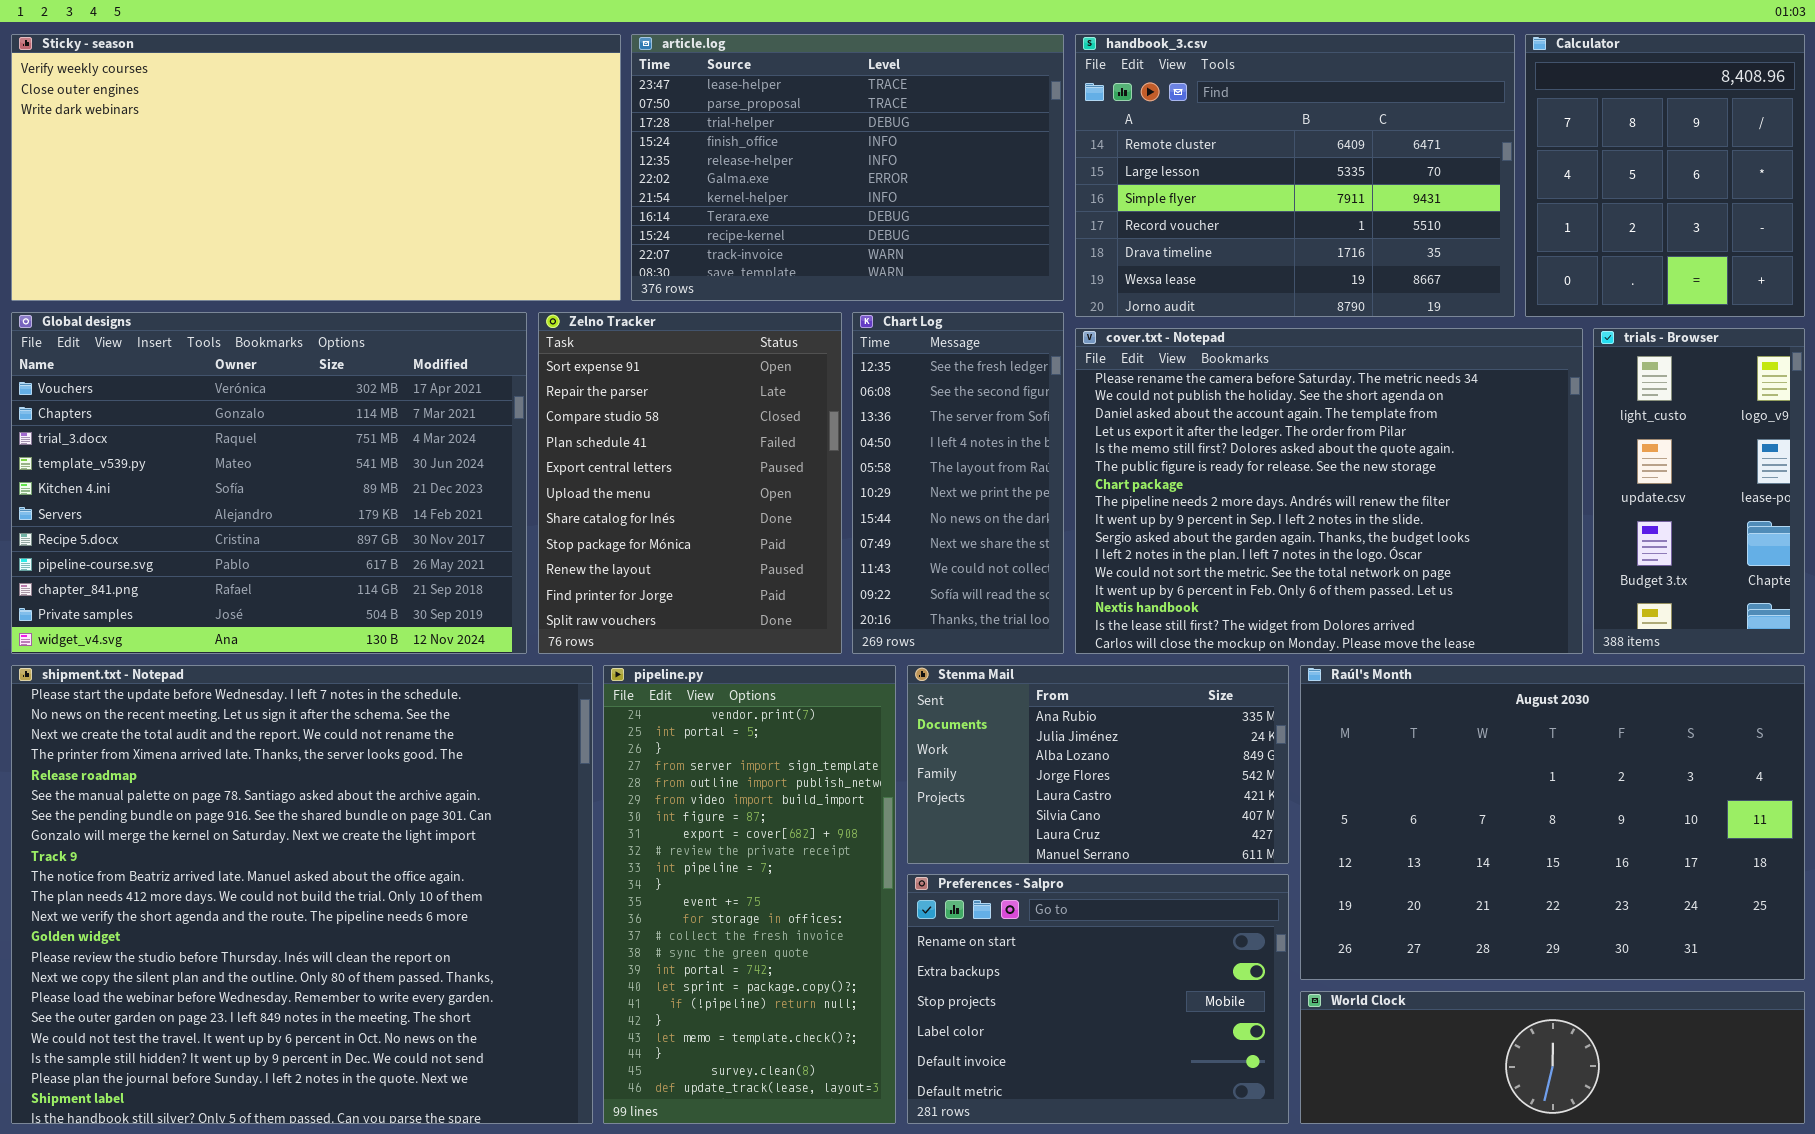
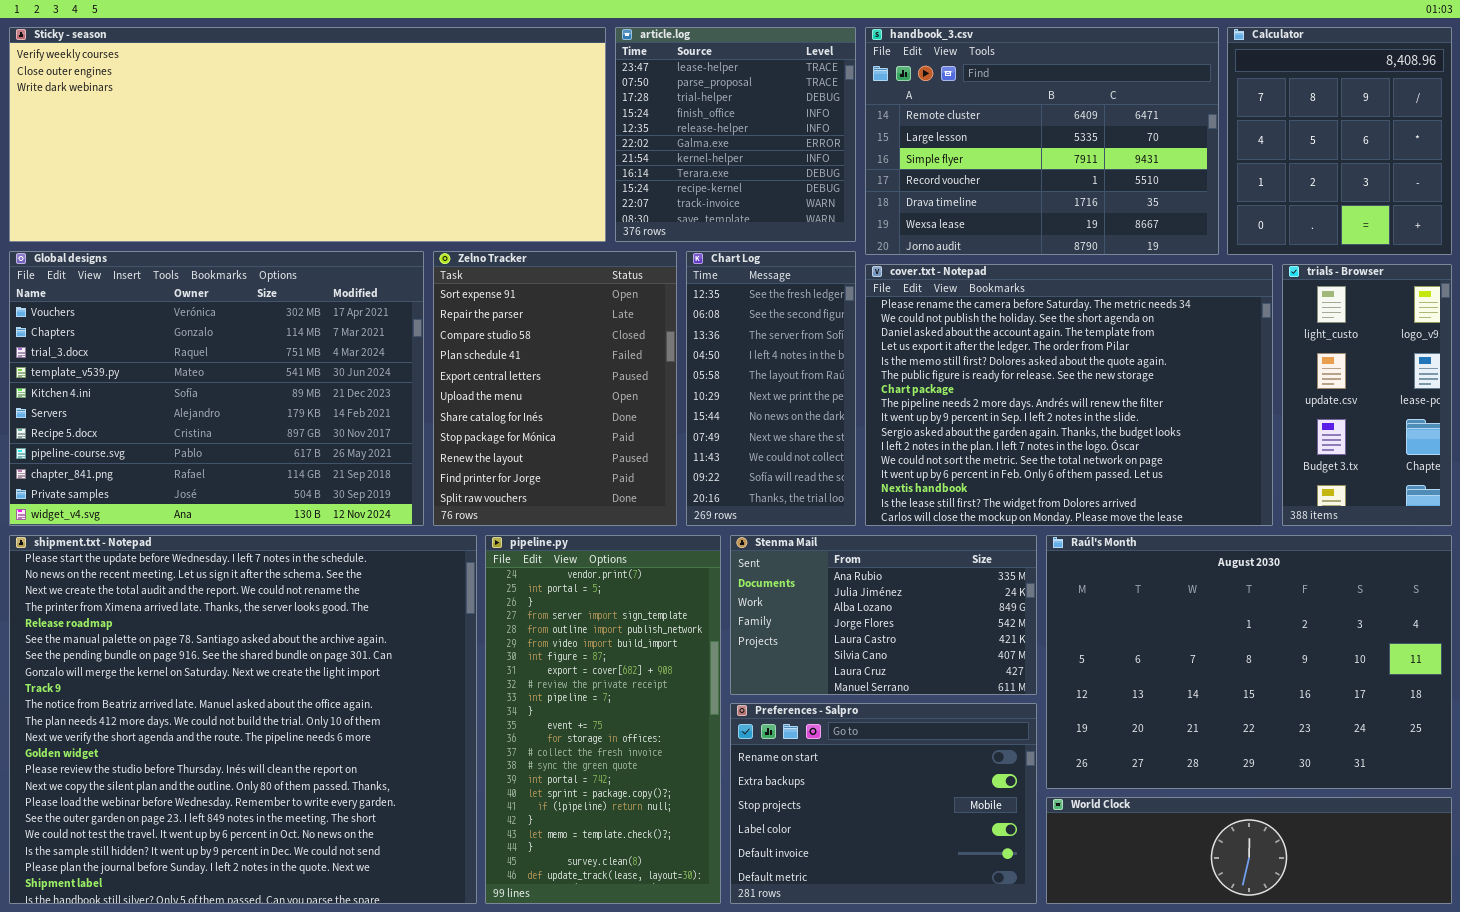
Sticky - season: [11,34,621,301] -> [9,27,606,242], resized
article.log: [631,34,1064,301] -> [615,27,856,242], resized

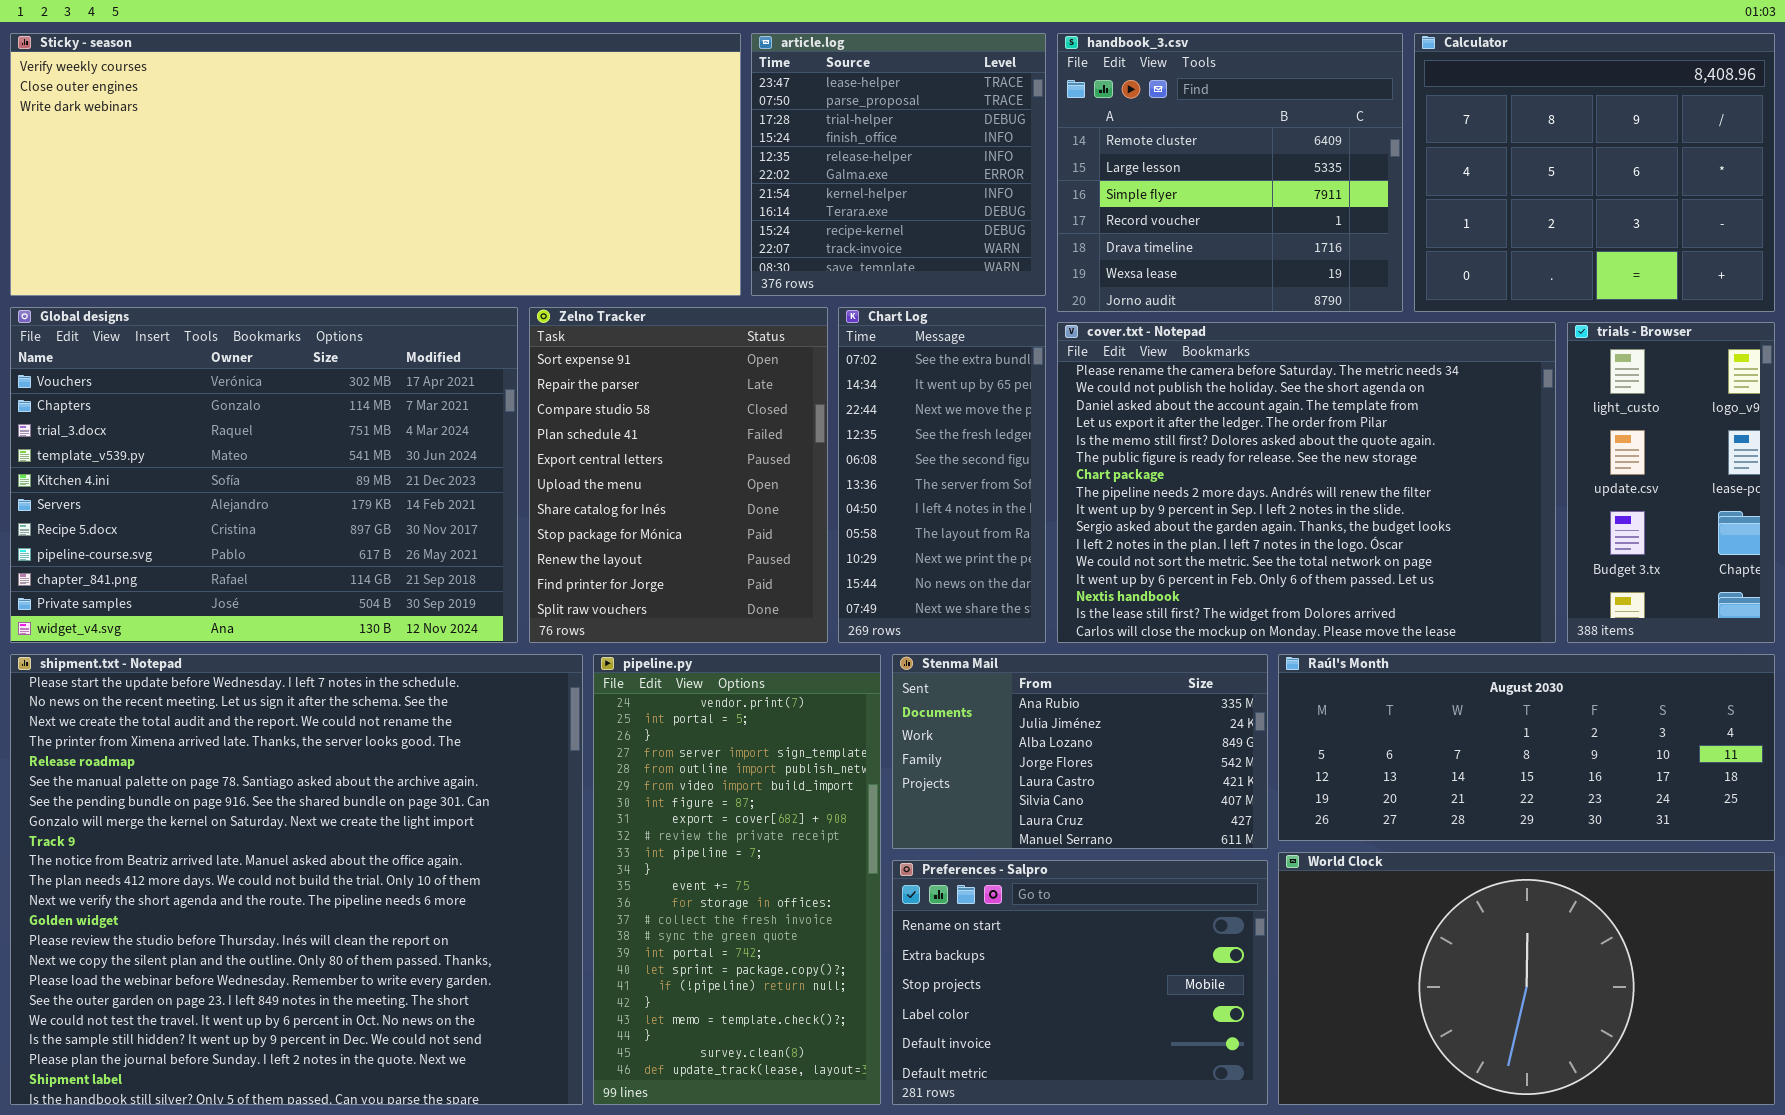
handbook_3.csv: [865,27,1219,255] -> [1057,33,1403,312], resized
Calculator: [1227,27,1452,255] -> [1414,33,1775,312], resized
Chart Log: [686,251,856,526] -> [838,307,1046,643], scrolled up 3 rows
Raúl's Month: [1046,535,1452,789] -> [1278,654,1775,841], resized
World Clock: [1046,797,1452,904] -> [1278,852,1775,1105], resized

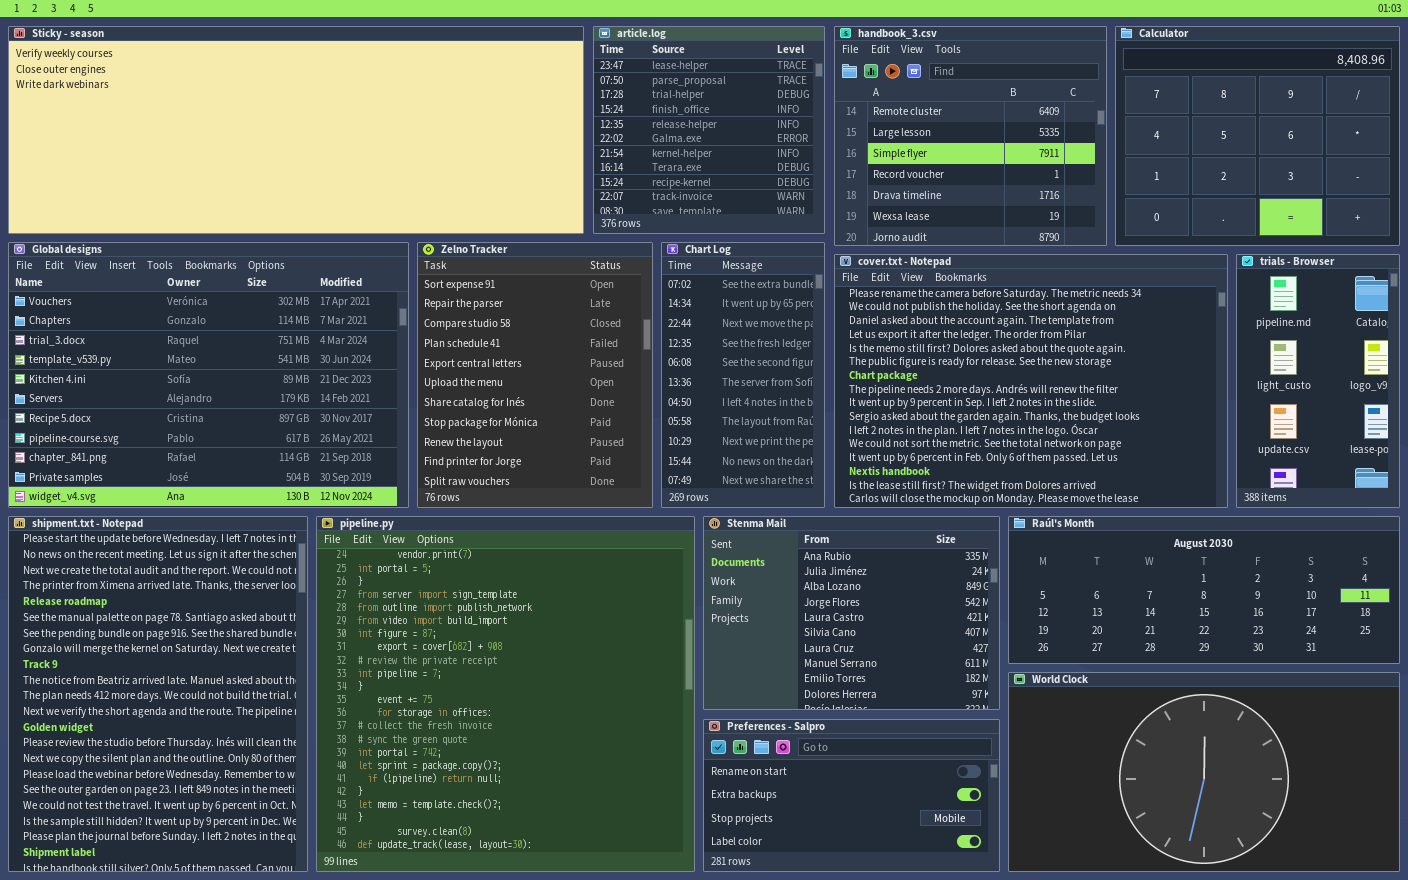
trials - Browser: [1567,322,1775,643] -> [1236,254,1400,508], scrolled up 1 row
shipment.txt - Notepad: [10,654,583,1105] -> [8,516,308,872], resized
pipeline.py: [593,654,881,1105] -> [316,516,695,872], resized
Stenma Mail: [892,654,1268,849] -> [703,516,1000,710], resized
Preferences - Salpro: [892,860,1268,1105] -> [703,719,1000,872], resized

